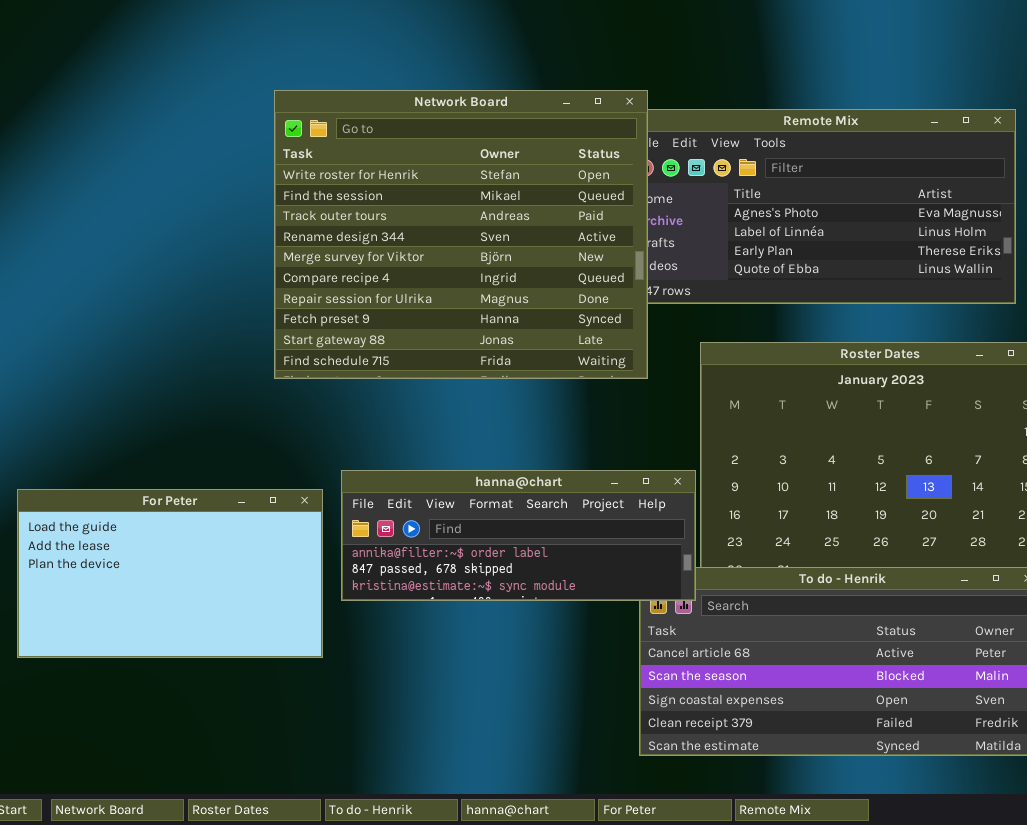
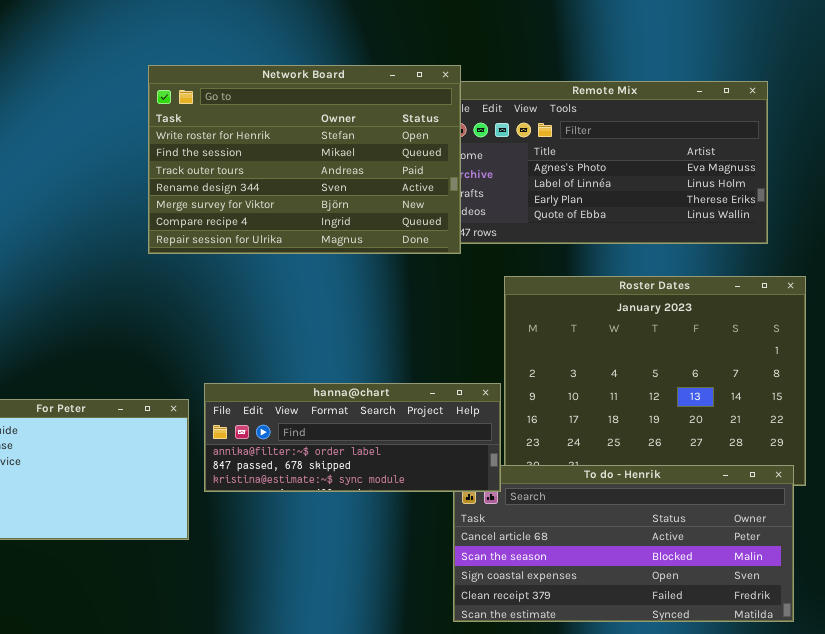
Network Board: [274,90,648,379] -> [148,65,461,254], resized

